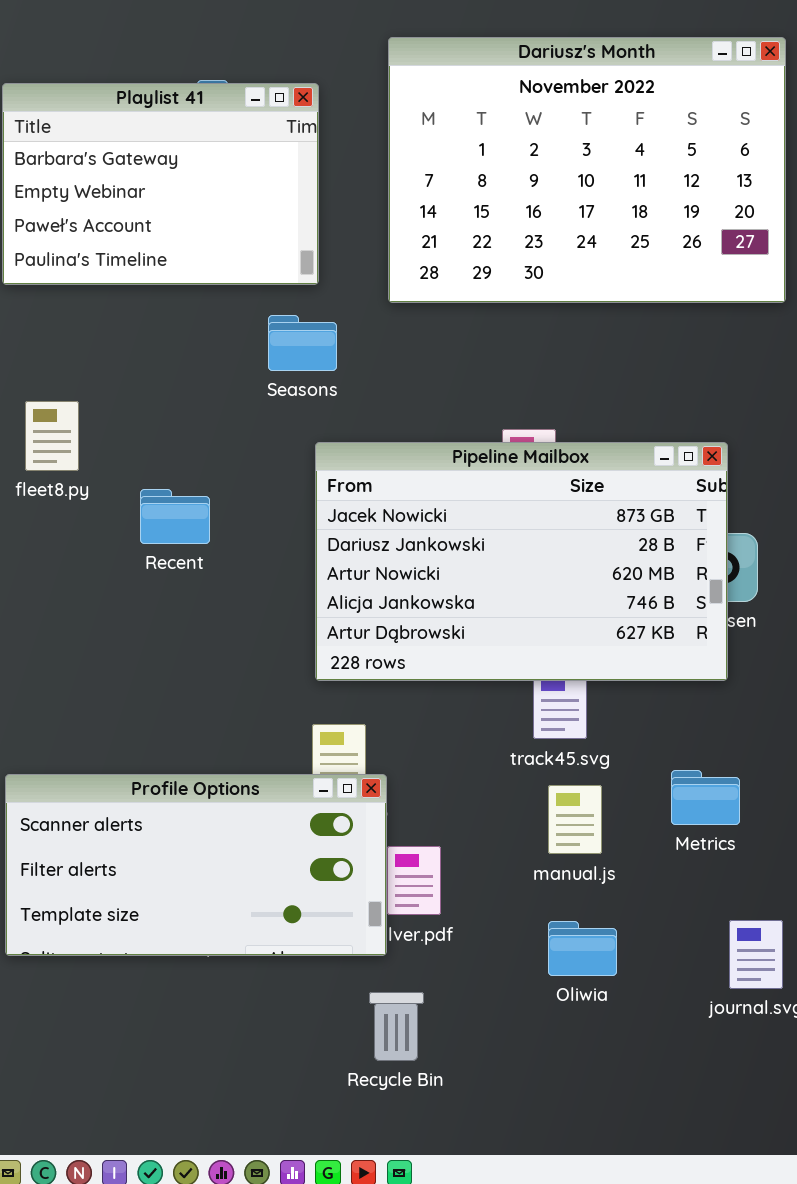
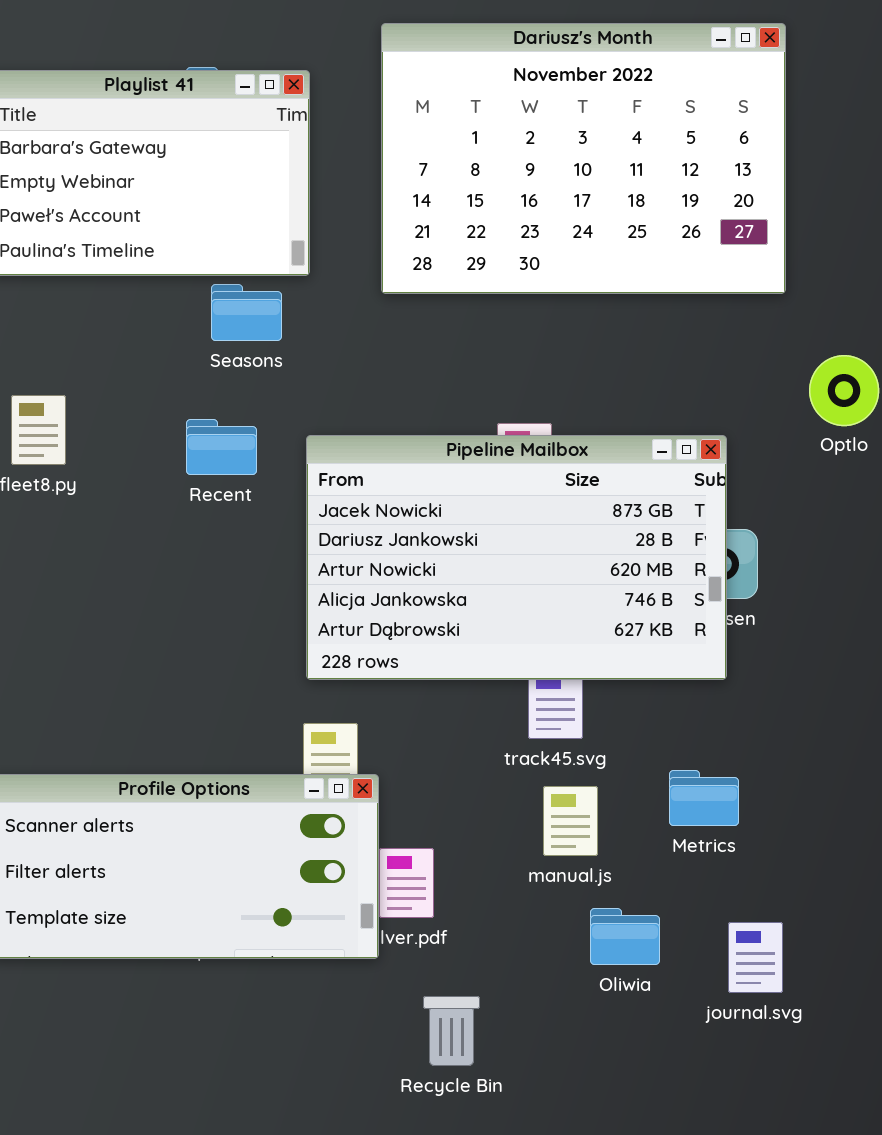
Seasons: [268,315,337,371] -> [211,284,282,341], moved
Recent: [140,489,210,544] -> [186,419,257,475], moved
Oliwia: [548,921,617,976] -> [590,908,660,965], moved
Recycle Bin: [369,992,424,1061] -> [423,996,480,1066], moved

